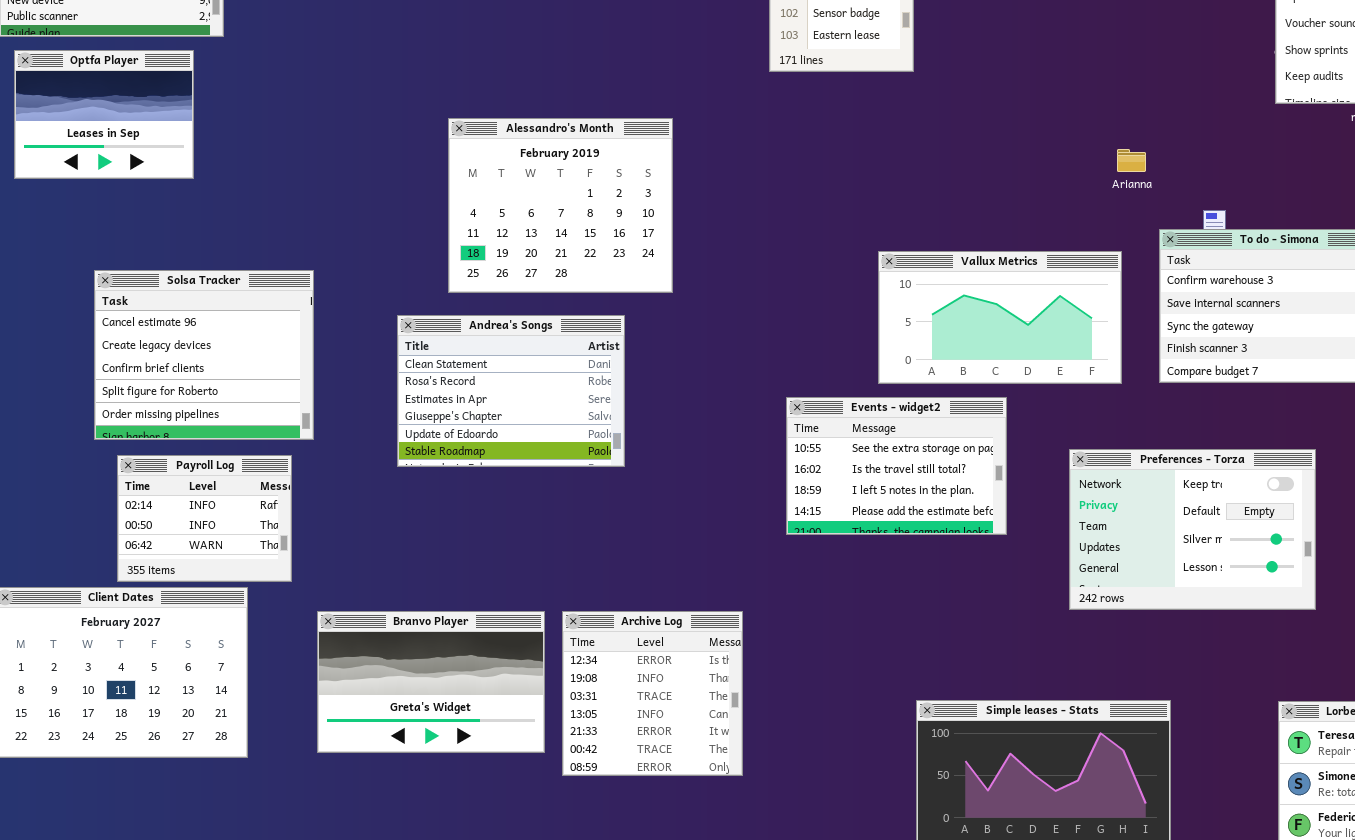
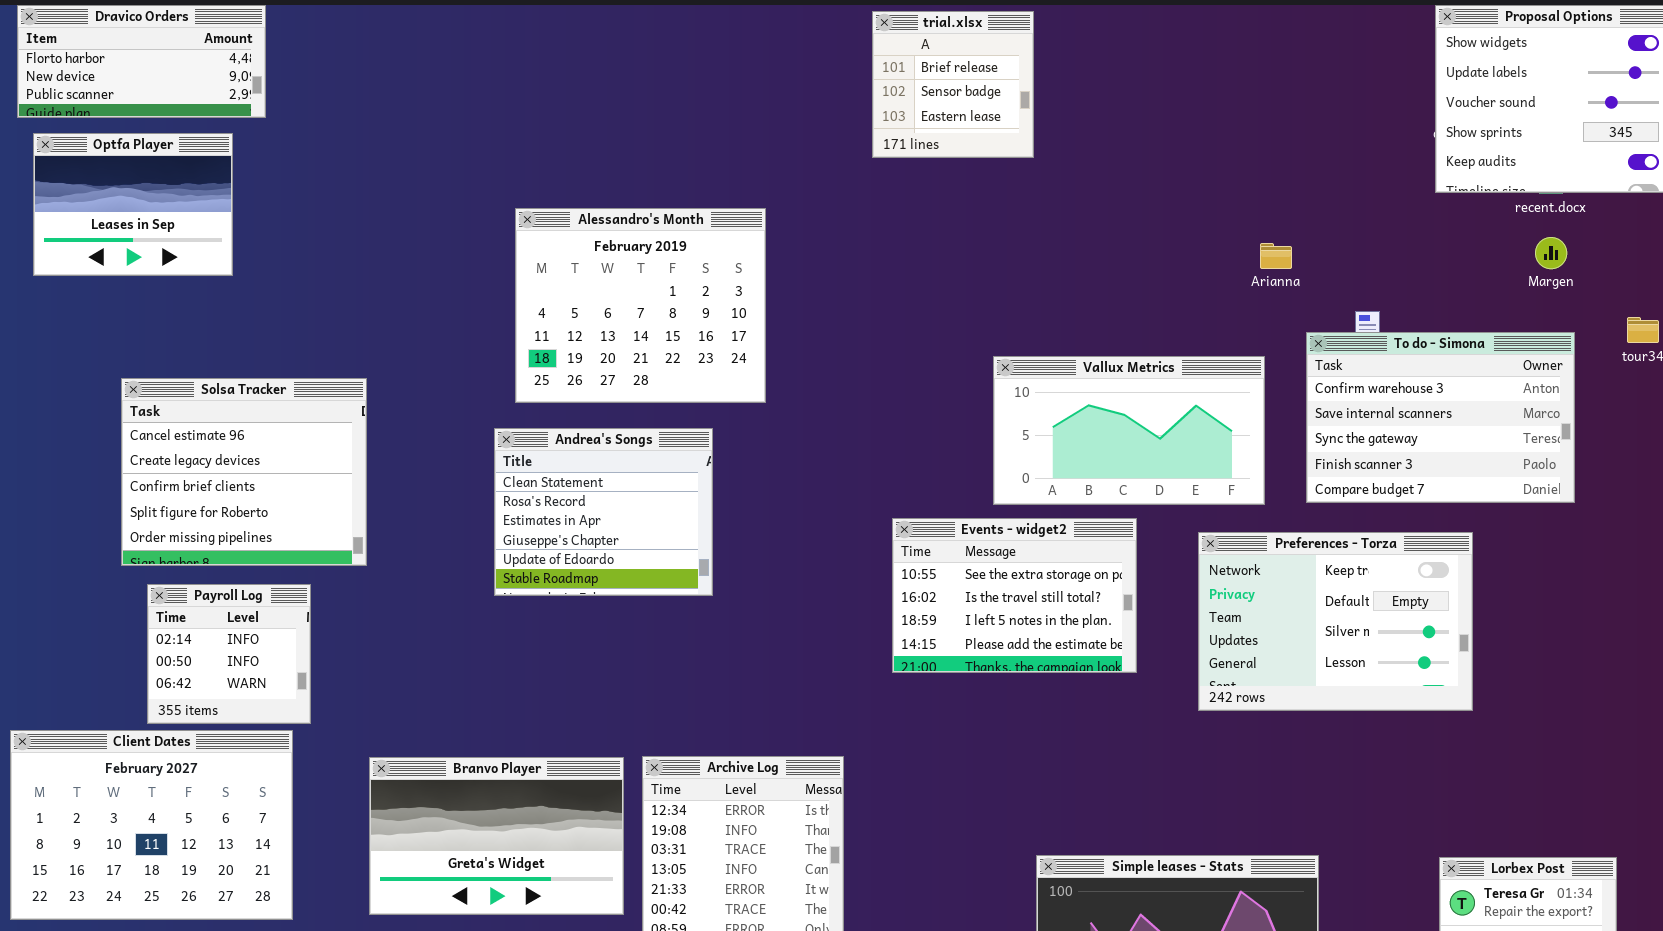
Andrea's Songs: [397,315,625,467] -> [494,428,713,596], resized
Preferences - Torza: [1069,449,1316,610] -> [1198,532,1473,711], moved
Payroll Log: [117,455,292,582] -> [147,584,311,724], resized

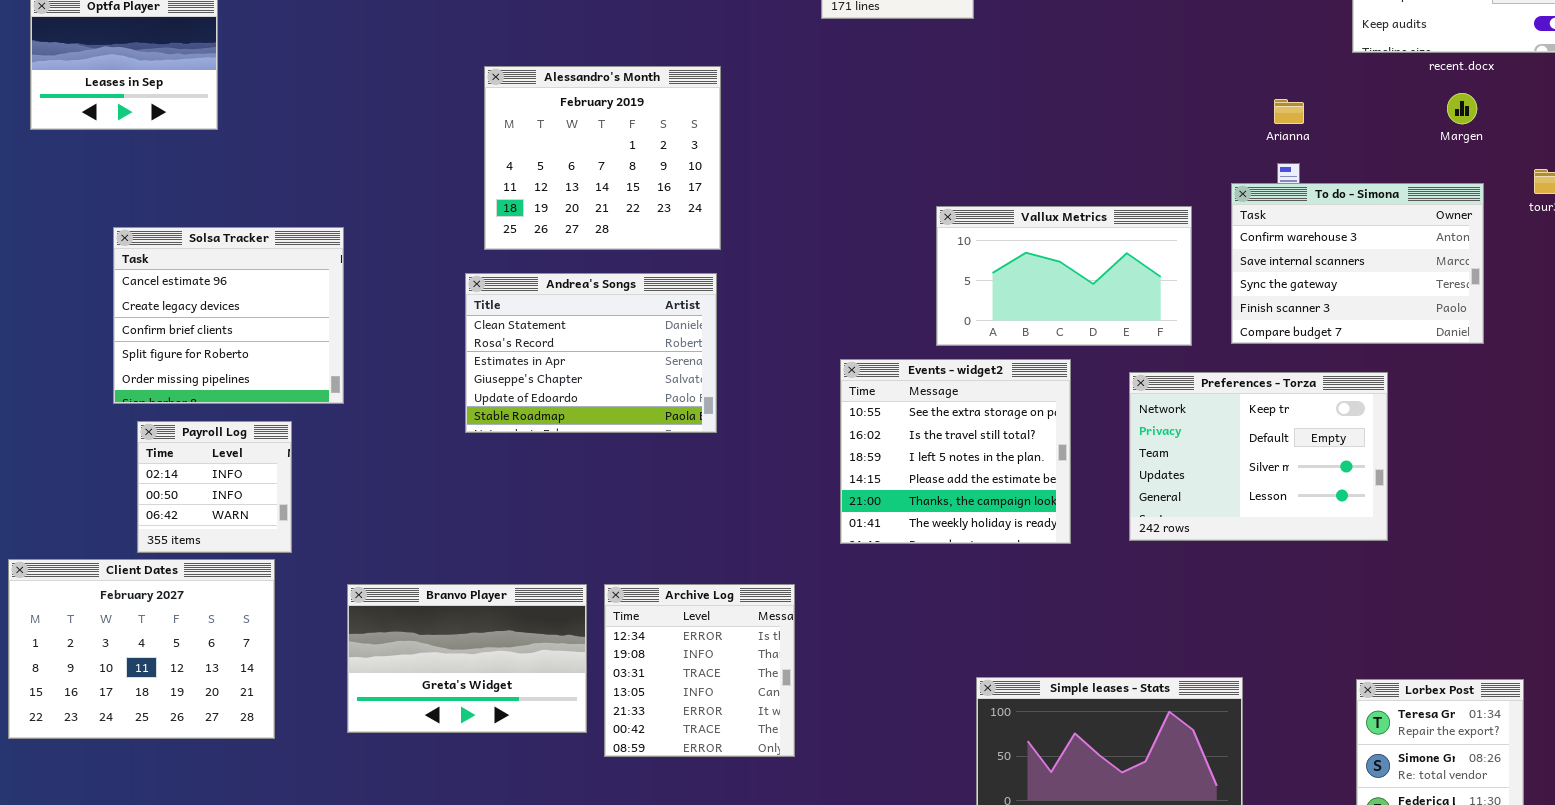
Arianna: [1260,243,1292,269] -> [1274,99,1304,124], moved
Andrea's Songs: [494,428,713,596] -> [465,273,717,433], resized
Events - widget2: [892,518,1137,673] -> [840,359,1071,544], resized

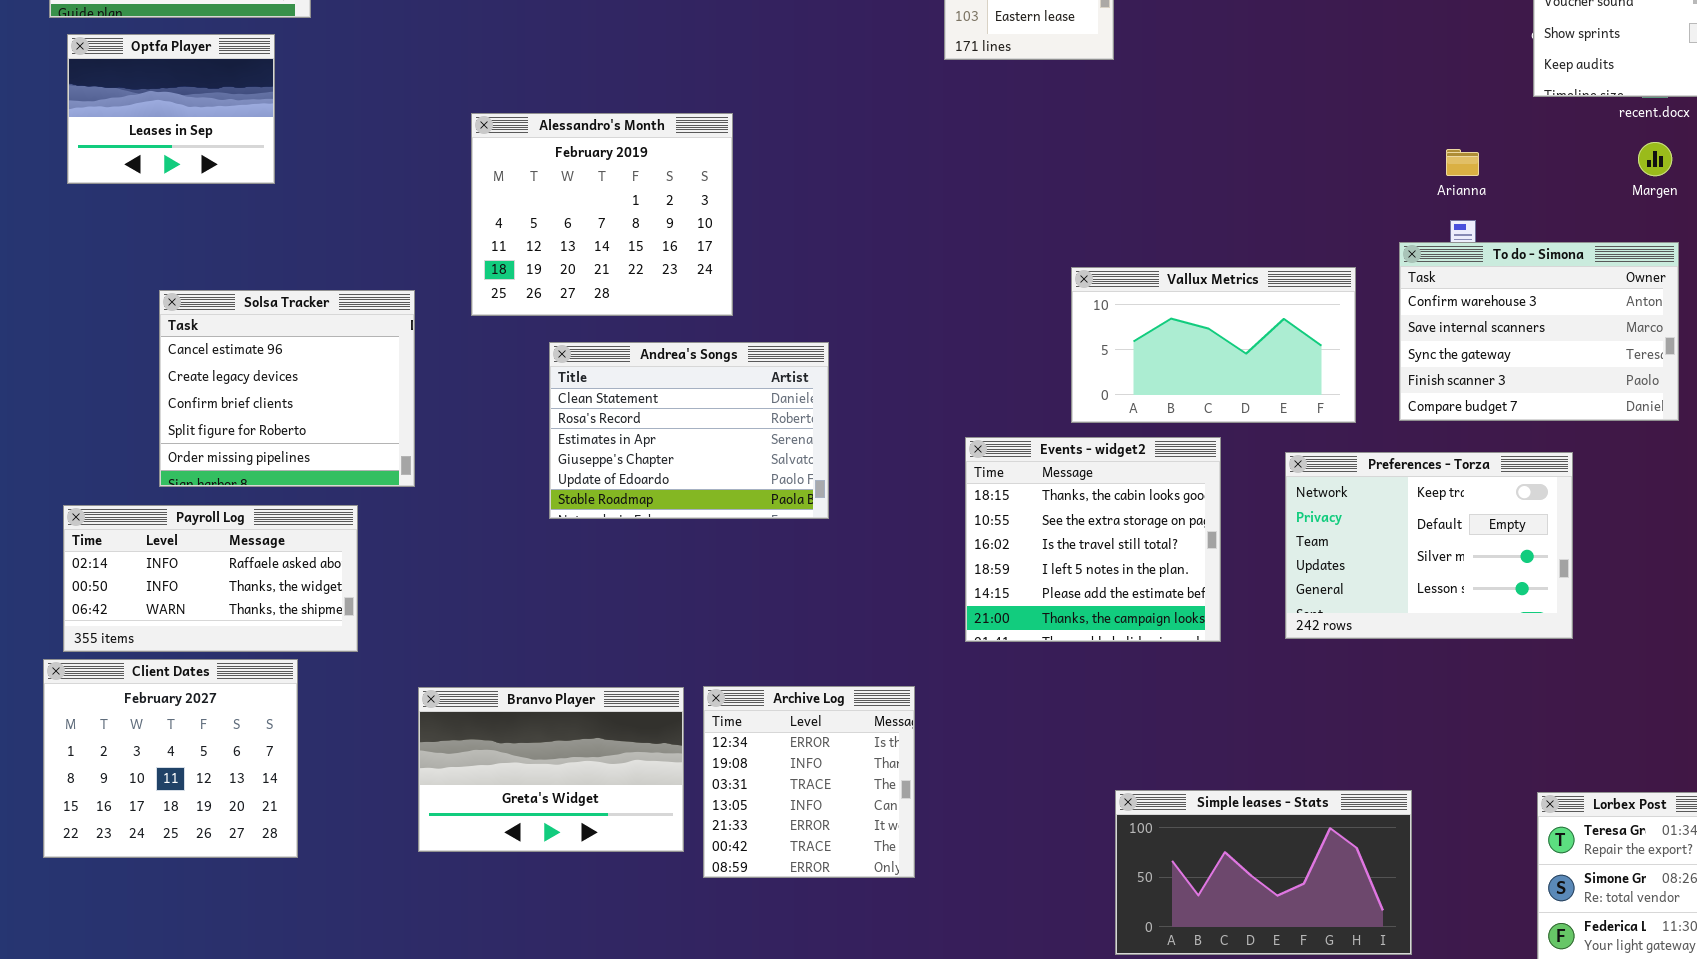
Alessandro's Month: [484,66,721,250] -> [471,113,733,316], moved
Events - widget2: [840,359,1071,544] -> [965,437,1221,642], scrolled up 1 row
Payroll Log: [137,421,292,553] -> [63,505,358,652], resized
Client Dates: [8,559,275,739] -> [43,659,298,858], resized

